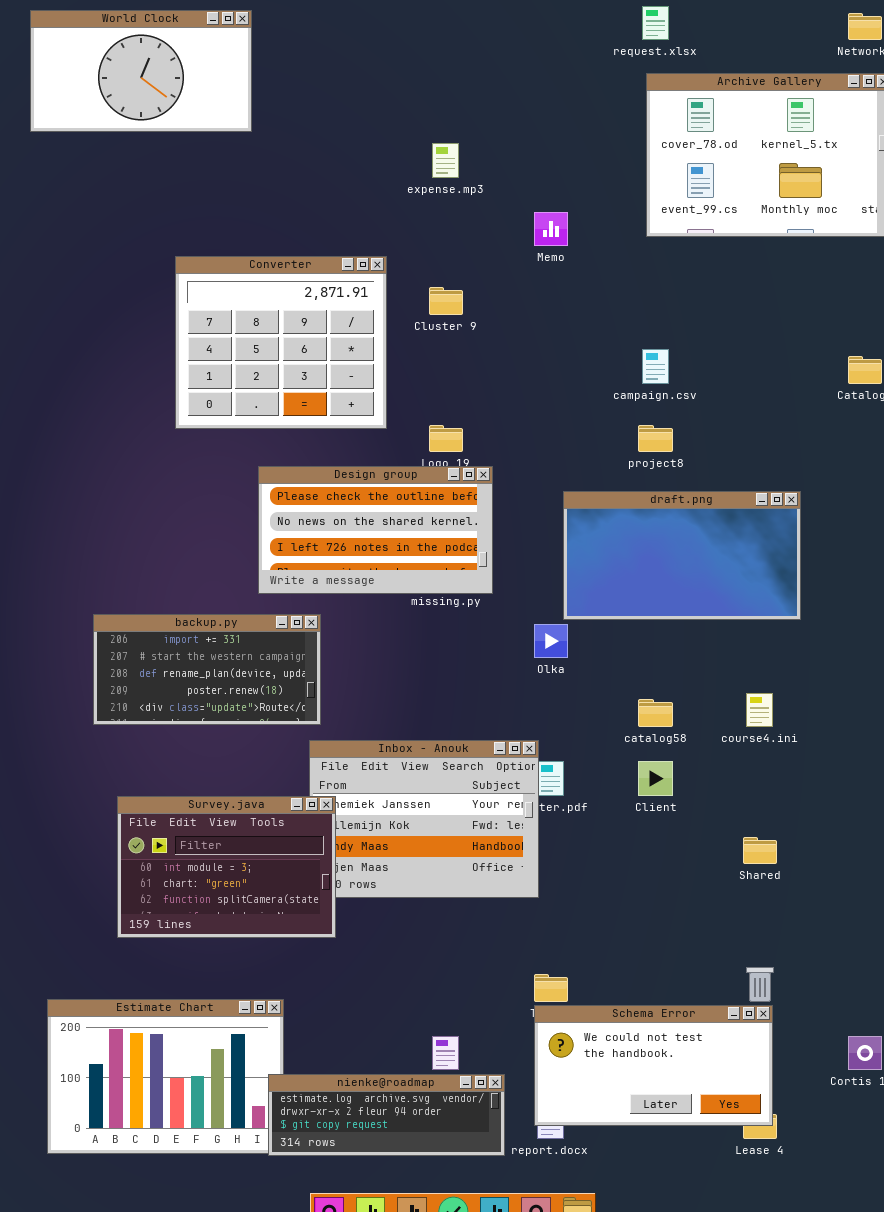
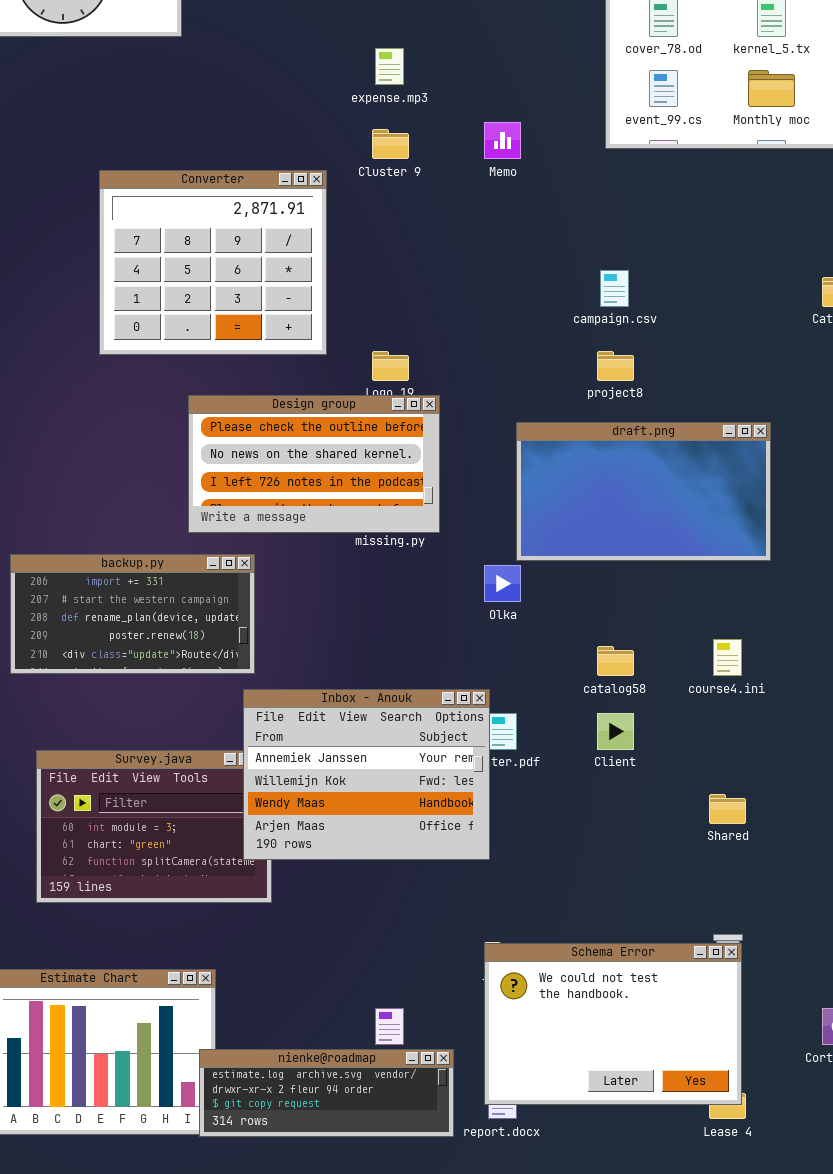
Cluster 9: [429,287,463,315] -> [372,129,409,159], moved
Inbox - Anouk: [309,740,539,898] -> [243,689,490,860], raised
Schema Error: [534,1005,773,1126] -> [484,943,742,1105], resized

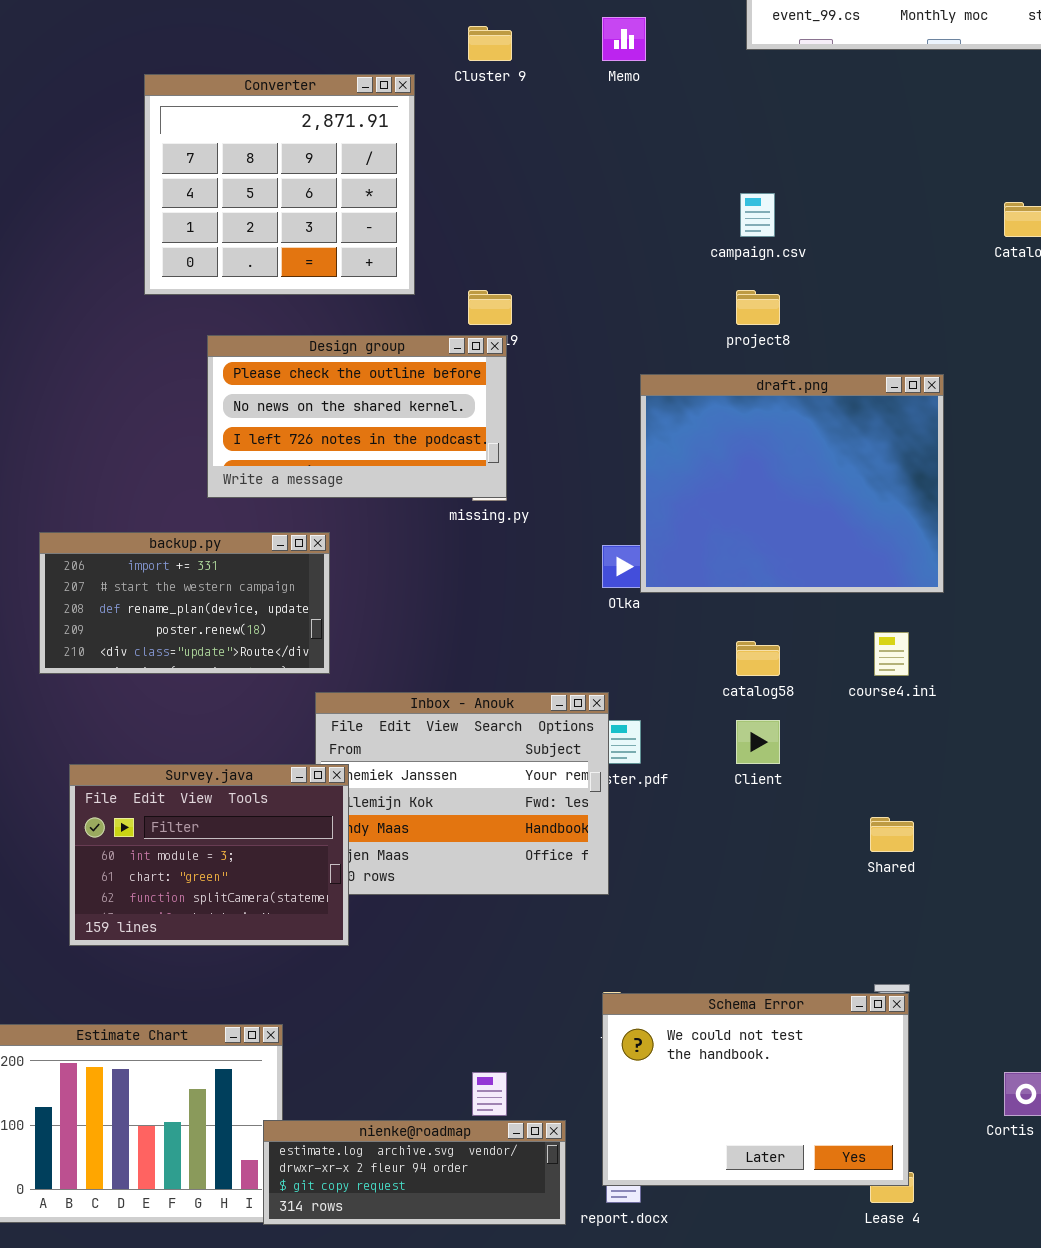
Design group: [188,395,440,533] -> [207,335,507,498], moved
draft.png: [516,422,771,561] -> [640,374,944,593], resized
Survey.java: [36,750,272,903] -> [69,764,349,946], raised

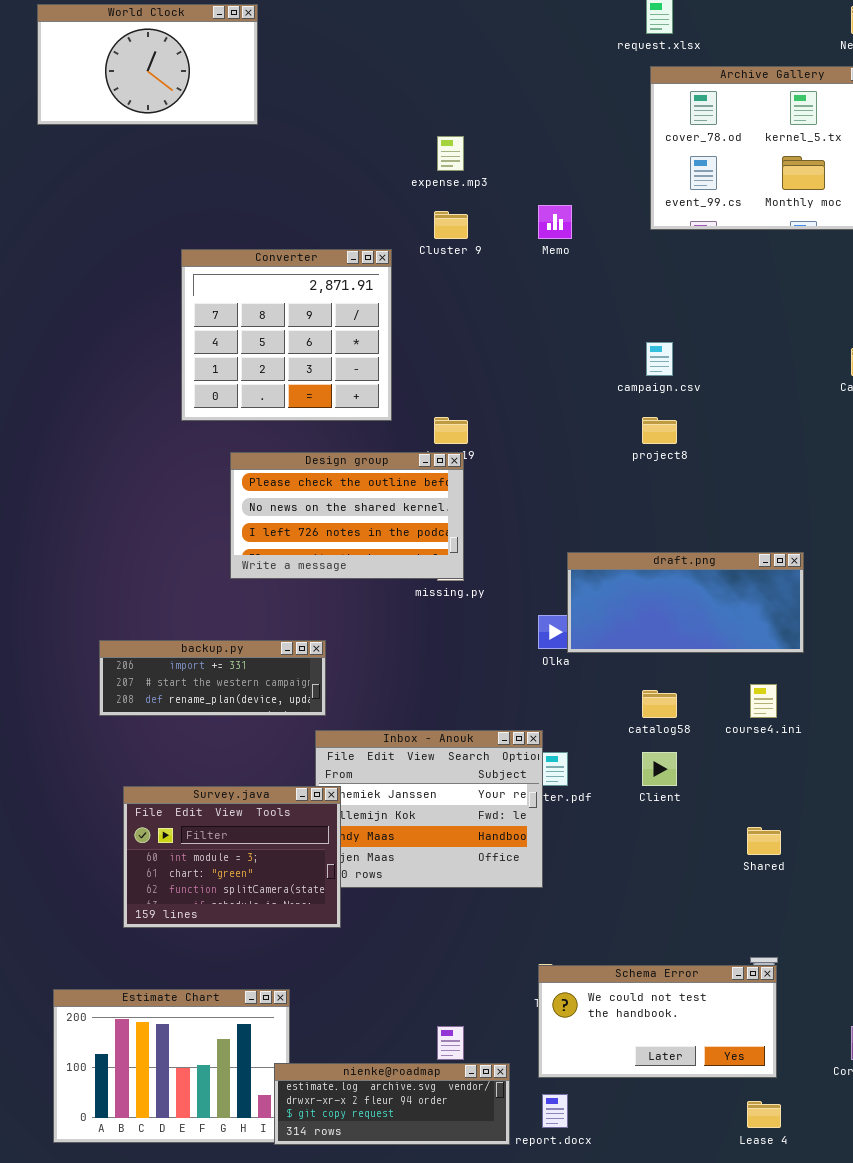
draft.png: [640,374,944,593] -> [567,552,804,653], resized
backup.py: [39,532,330,674] -> [99,640,326,716], resized
Schema Error: [602,993,909,1186] -> [538,965,777,1078], resized

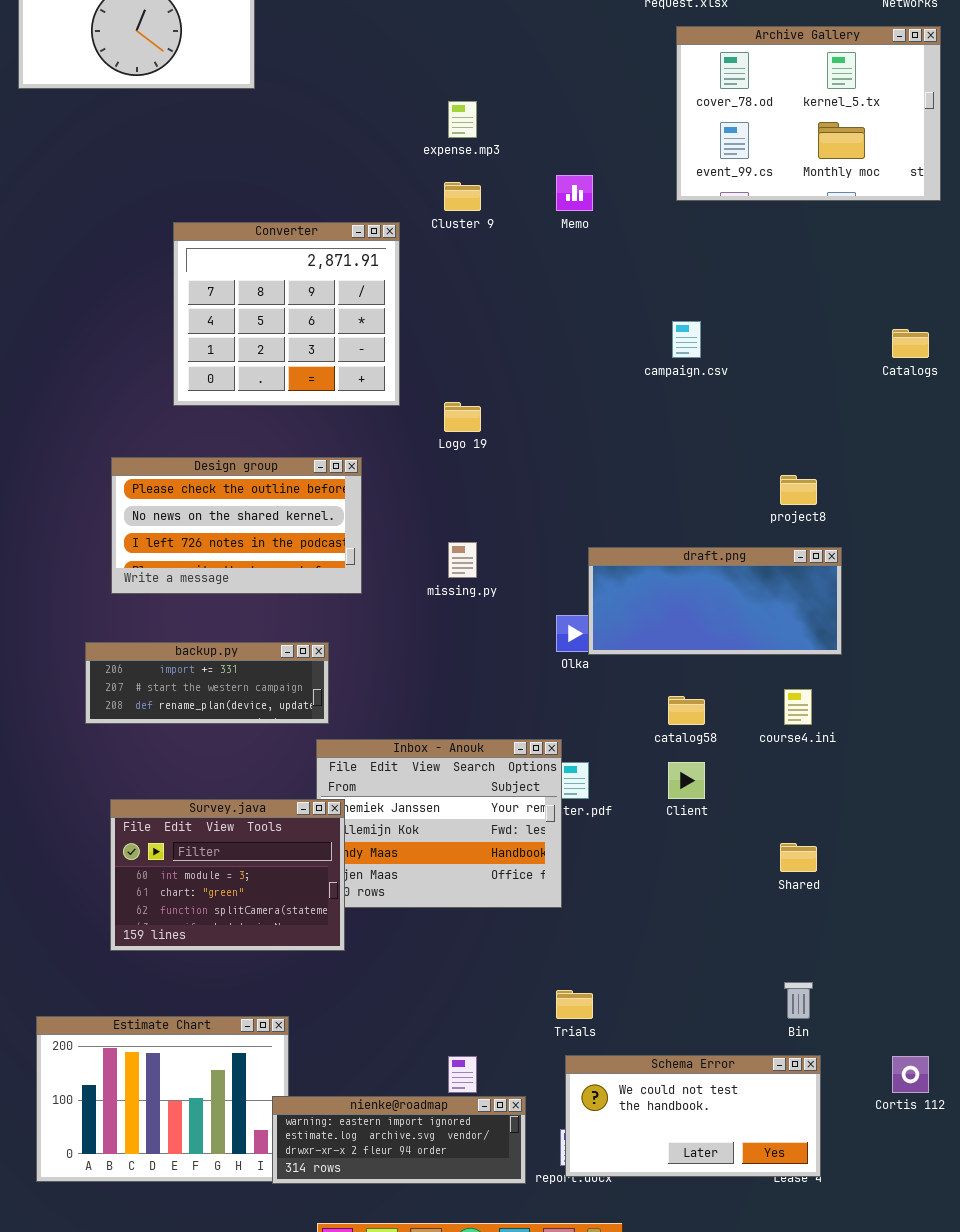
project8: [642,417,677,444] -> [780,475,817,505], moved
Design group: [230,452,464,579] -> [111,457,362,594], moved
Schema Error: [538,965,777,1078] -> [565,1055,821,1177], moved
nienke@roadmap: [274,1063,510,1145] -> [272,1096,526,1184], scrolled up 1 row

